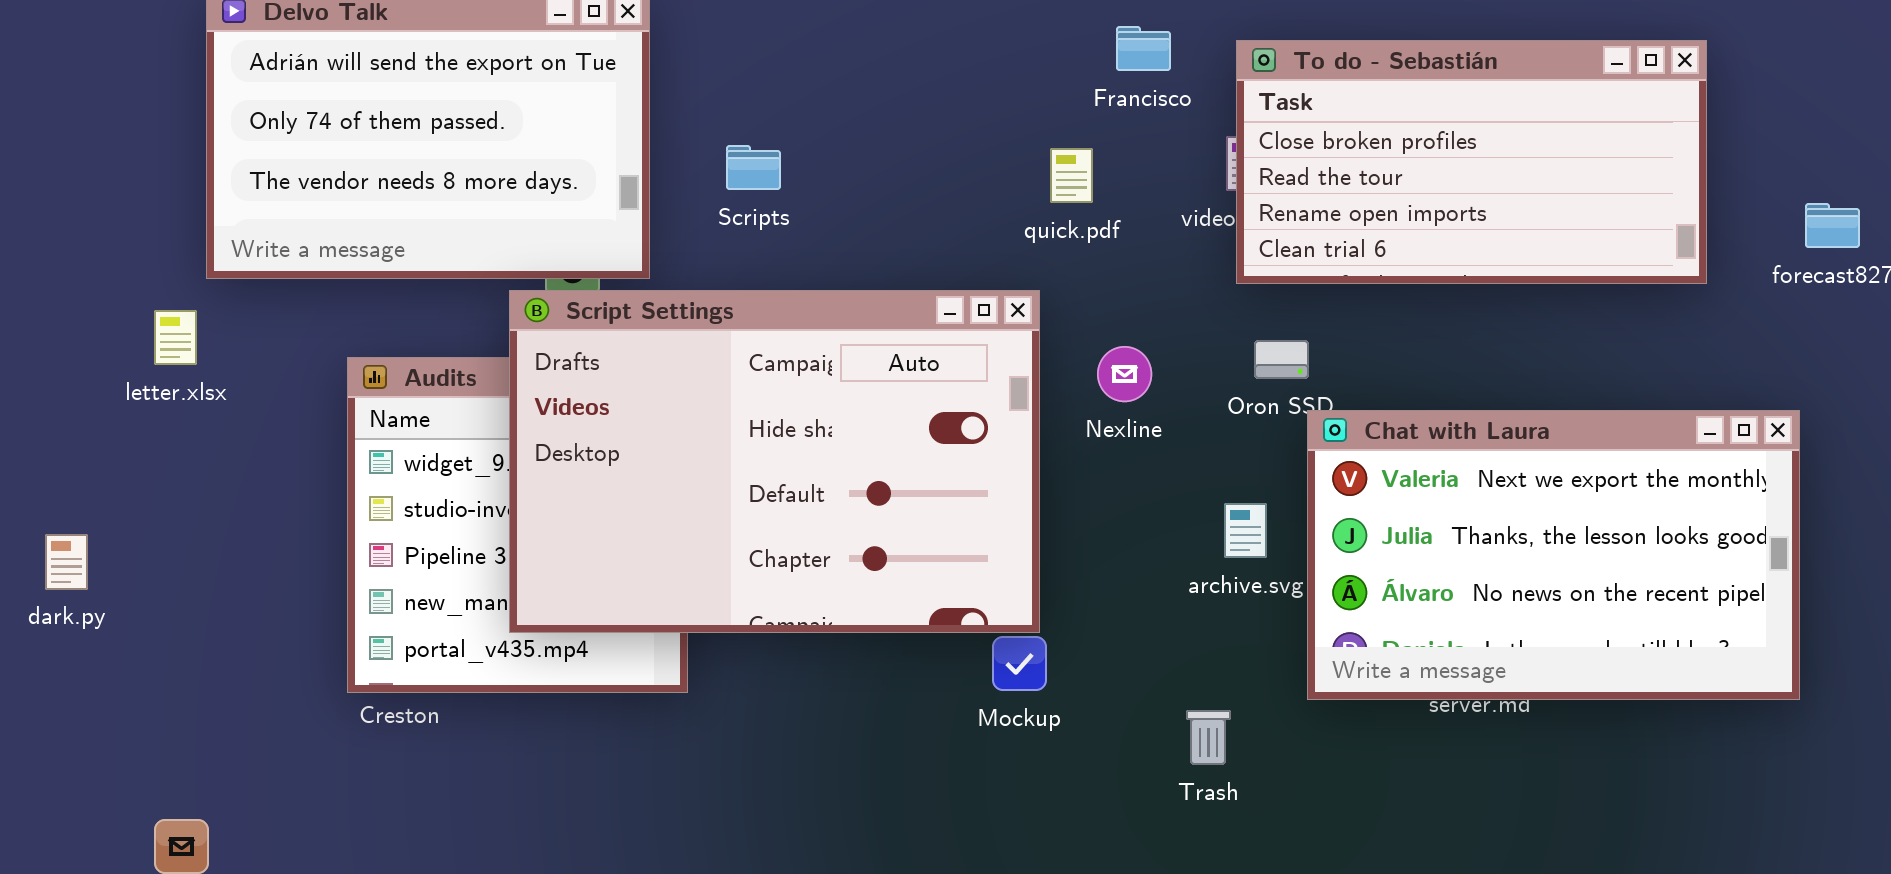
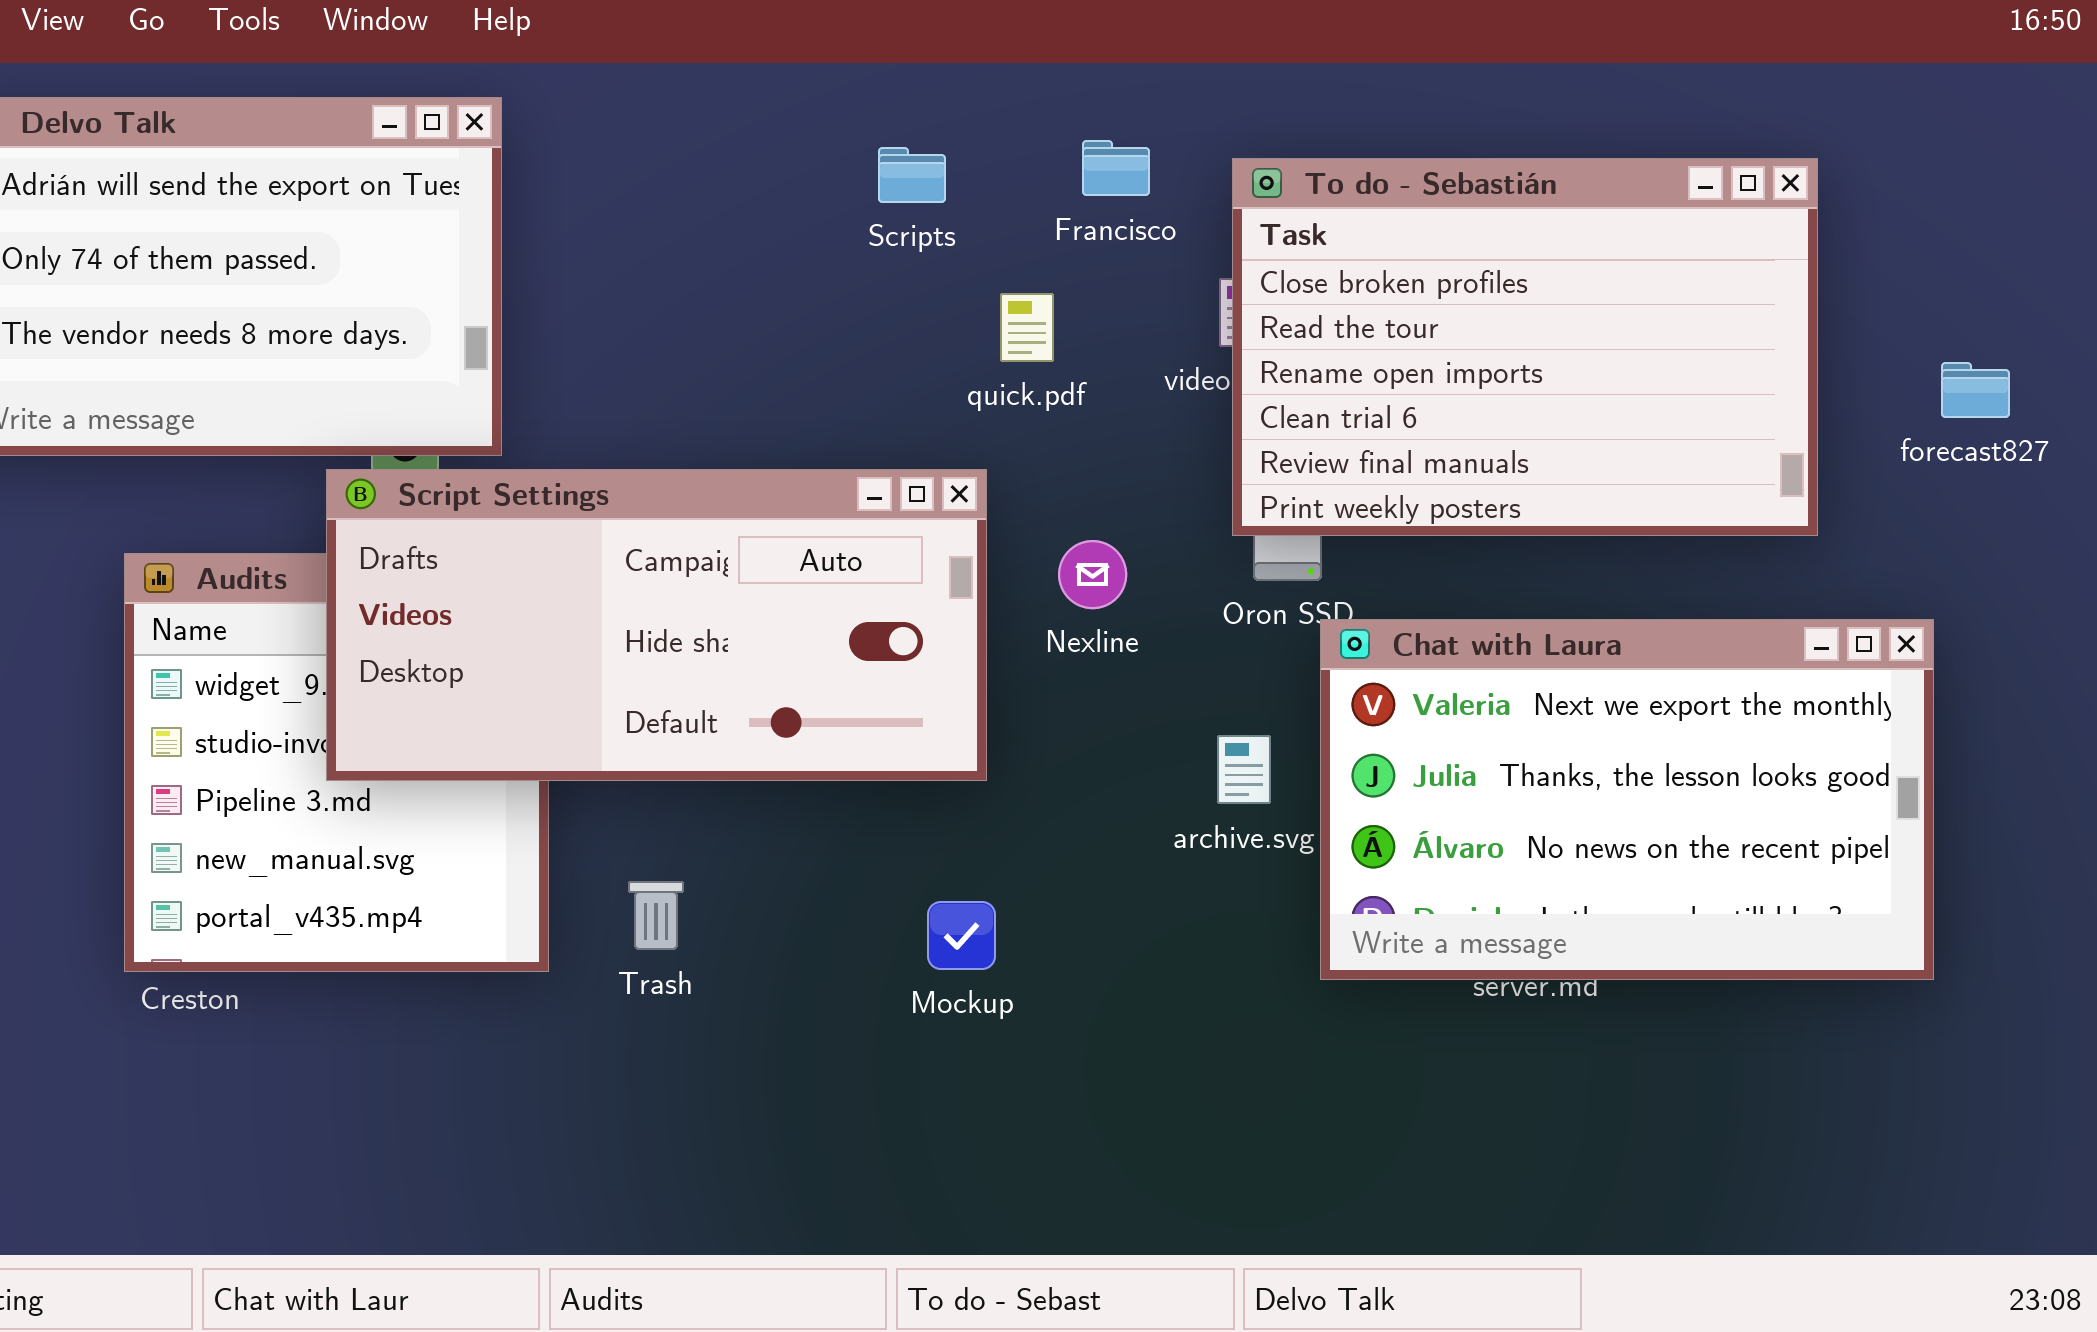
To do - Sebastián: [1236,40,1707,284] -> [1232,158,1818,536], resized
Scripts: [726,145,781,190] -> [878,147,946,203], moved
Script Settings: [509,290,1040,633] -> [326,469,987,781], resized
Trash: [1186,710,1231,765] -> [628,881,684,950], moved

